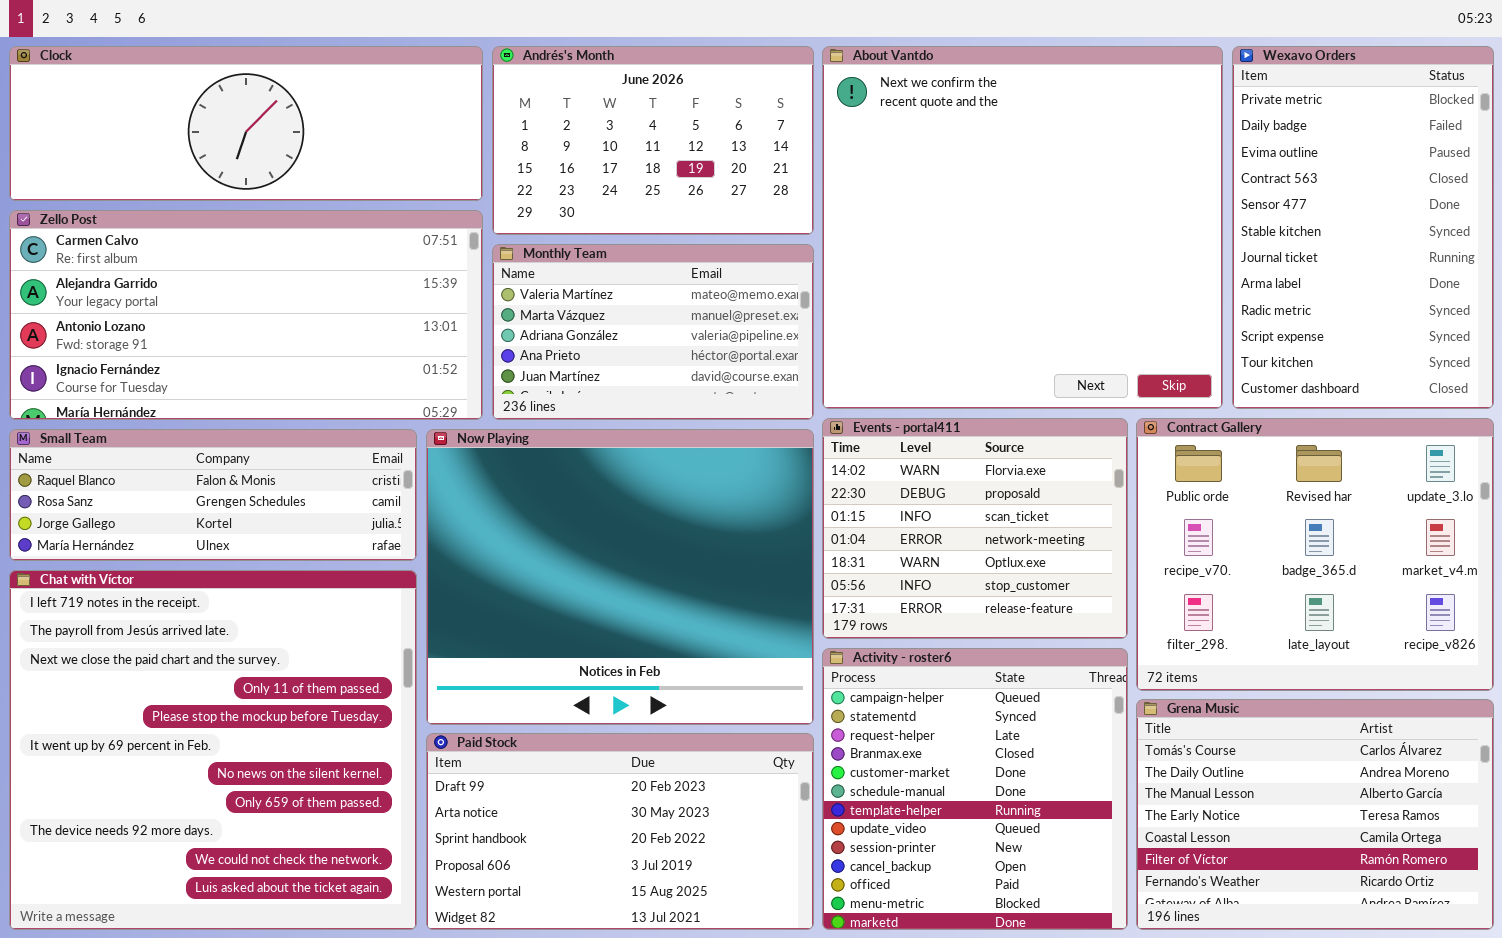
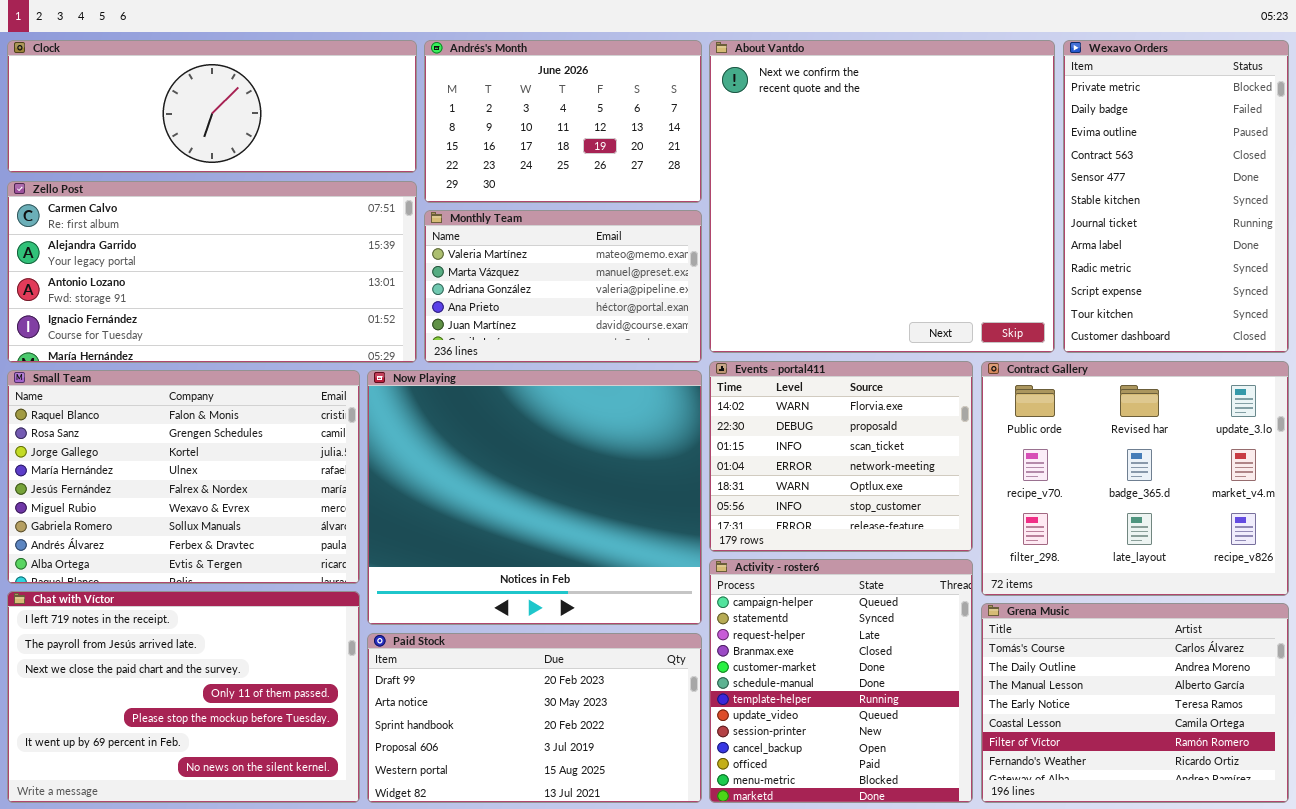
Small Team: [9,429,417,561] -> [7,370,360,584], resized
Chat with Víctor: [9,570,417,930] -> [7,591,360,803], resized

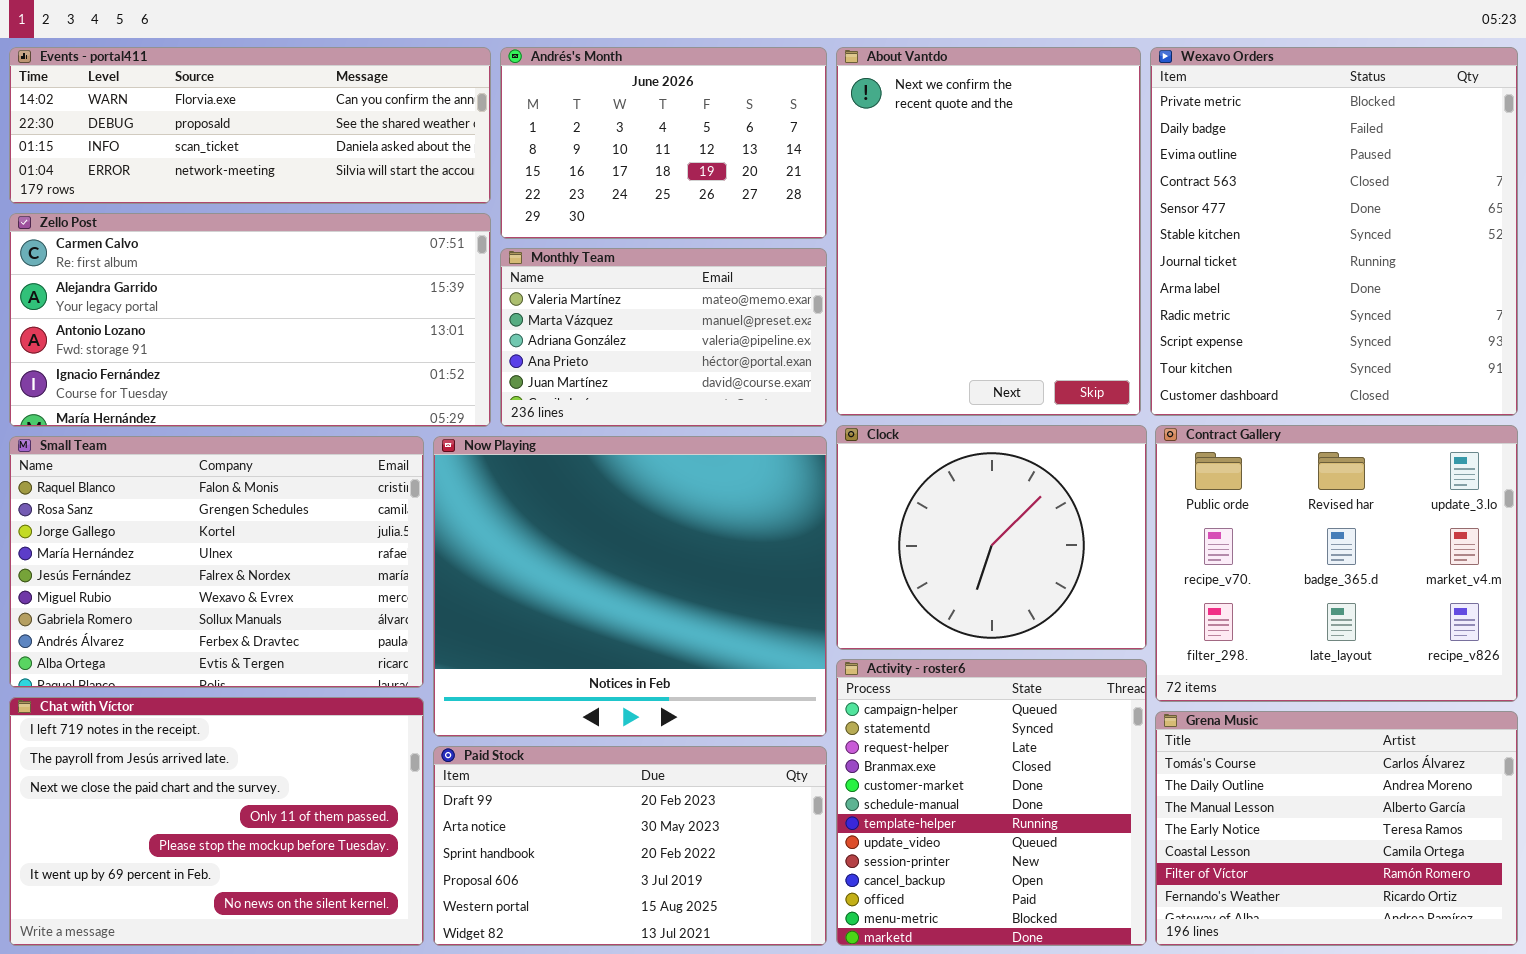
Clock: [7,40,417,173] -> [836,425,1147,650], moved, resized
About Vantdo: [709,40,1055,353] -> [836,47,1141,416], resized
Wexavo Orders: [1063,40,1289,353] -> [1150,47,1518,416], resized
Events - portal411: [709,361,973,552] -> [9,47,491,204], moved, resized

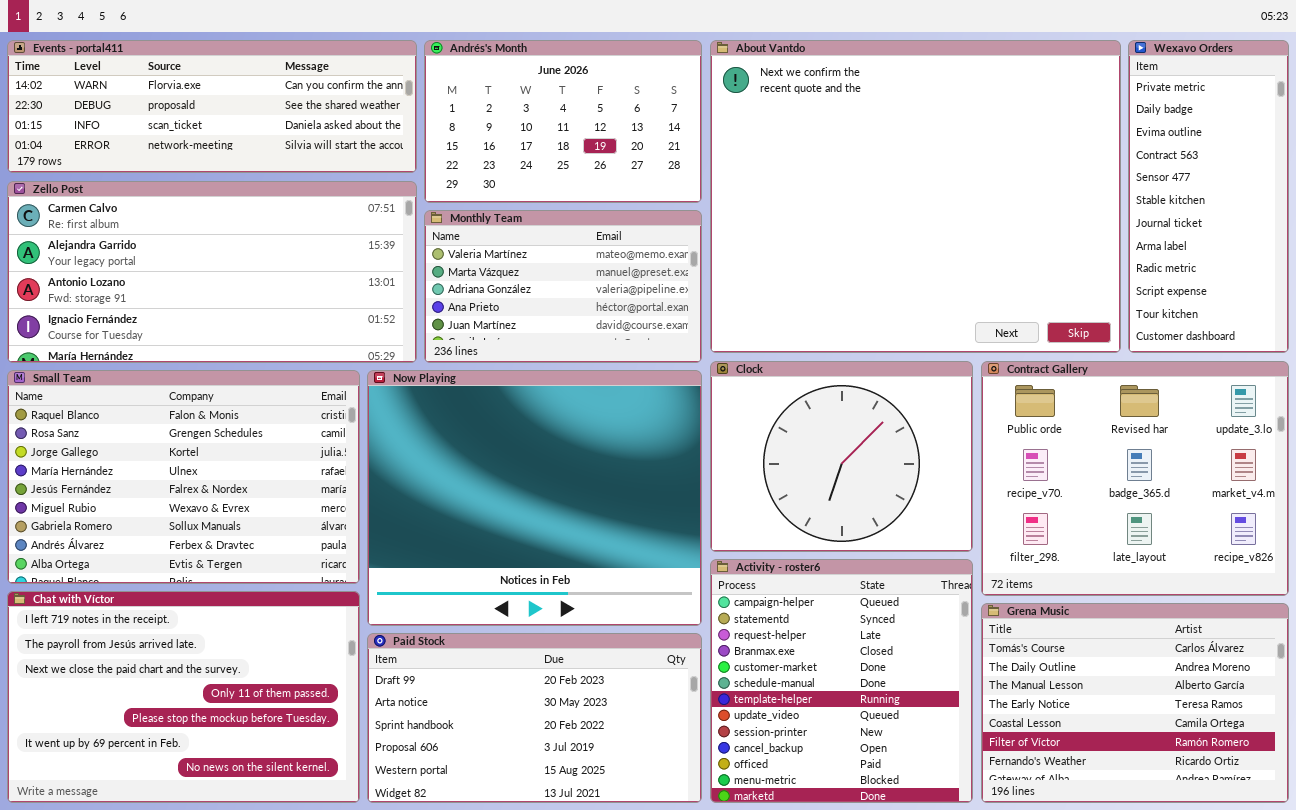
About Vantdo: [836,47,1141,416] -> [710,40,1121,353], resized
Wexavo Orders: [1150,47,1518,416] -> [1128,40,1289,353], resized

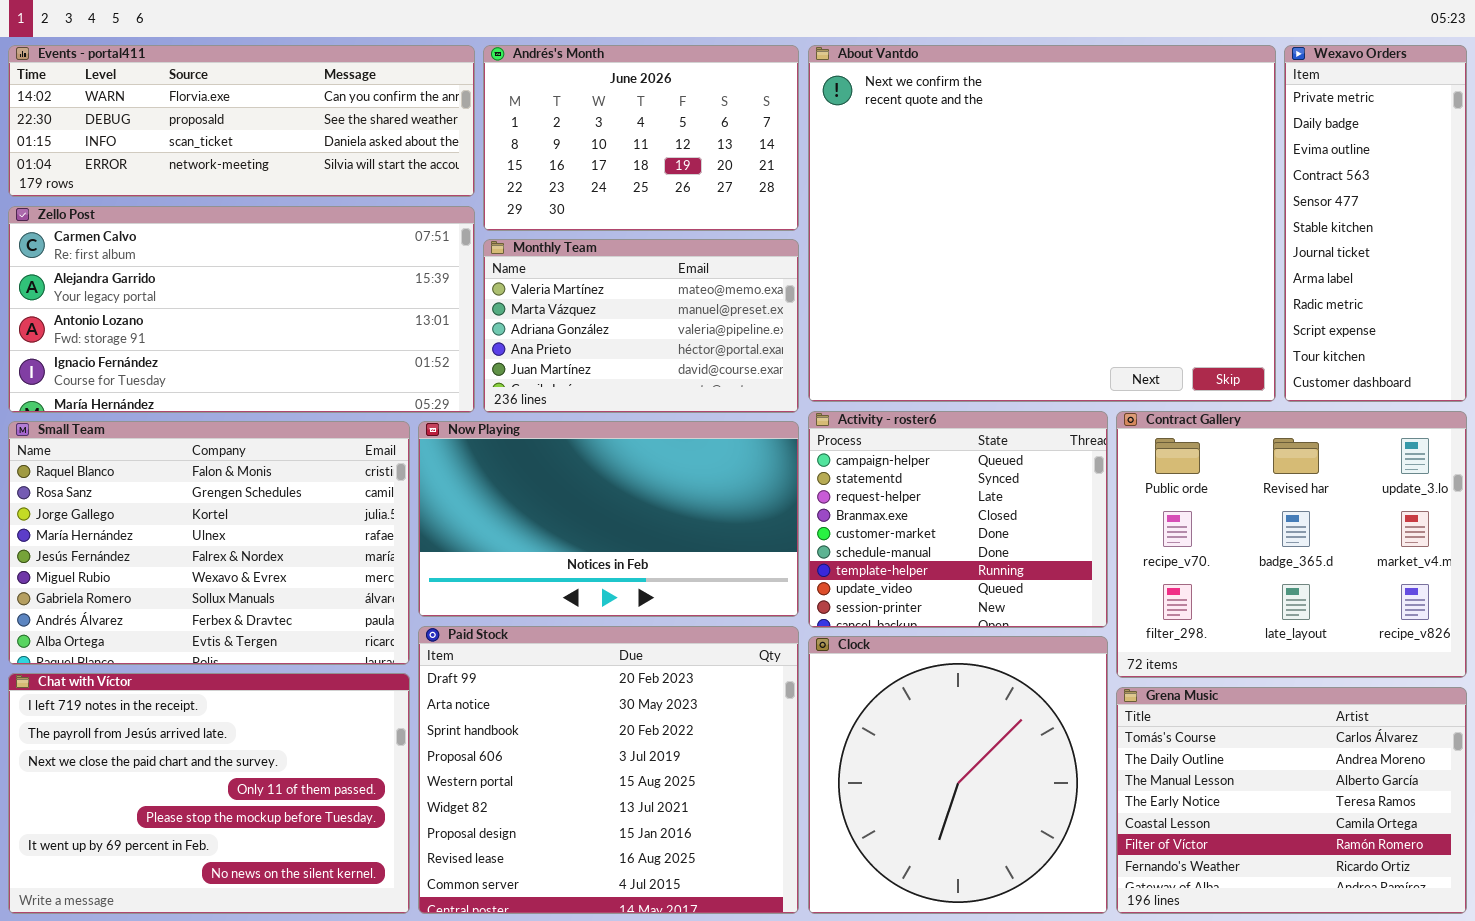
Clock: [710,361,973,552] -> [808,636,1108,914], moved, resized
Now Playing: [367,370,702,626] -> [418,421,799,617], resized
Activity - roster6: [710,559,973,803] -> [808,411,1108,628], moved, resized
Paid Stock: [367,633,702,803] -> [418,626,799,914], resized

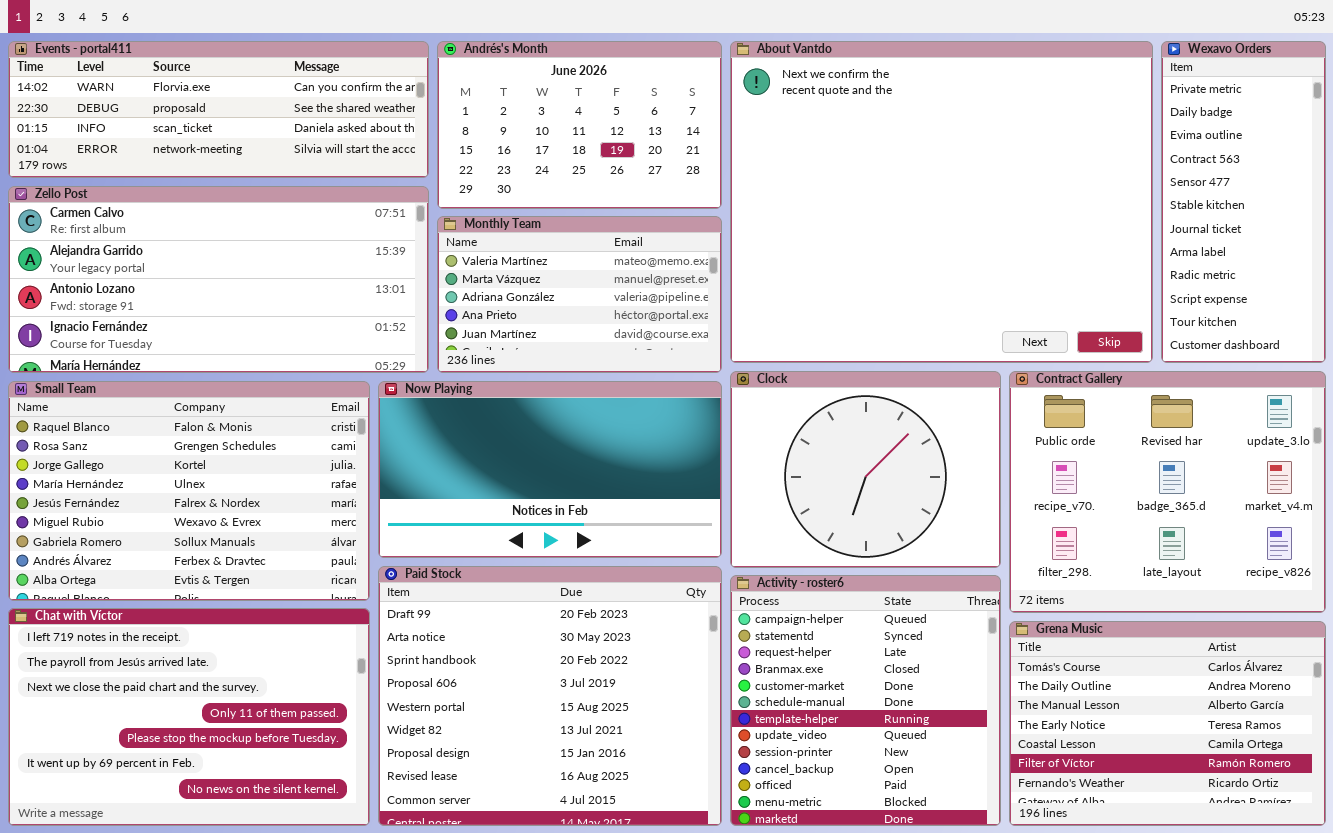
Activity - roster6: [808,411,1108,628] -> [730,575,1001,826], moved, resized
Clock: [808,636,1108,914] -> [730,371,1001,568], moved, resized

